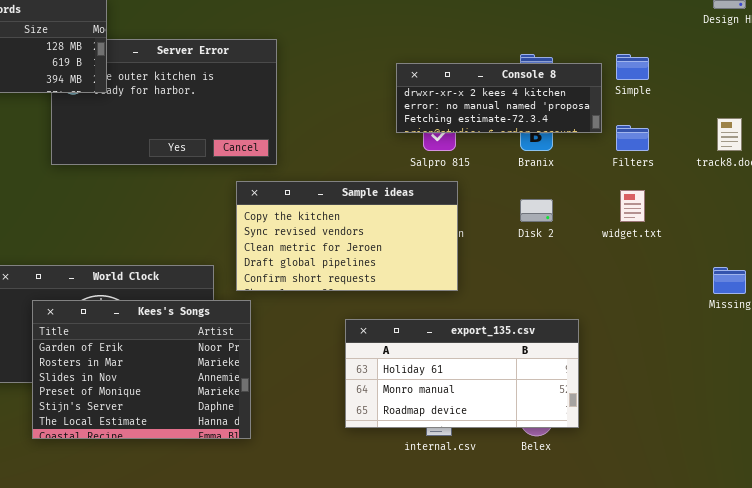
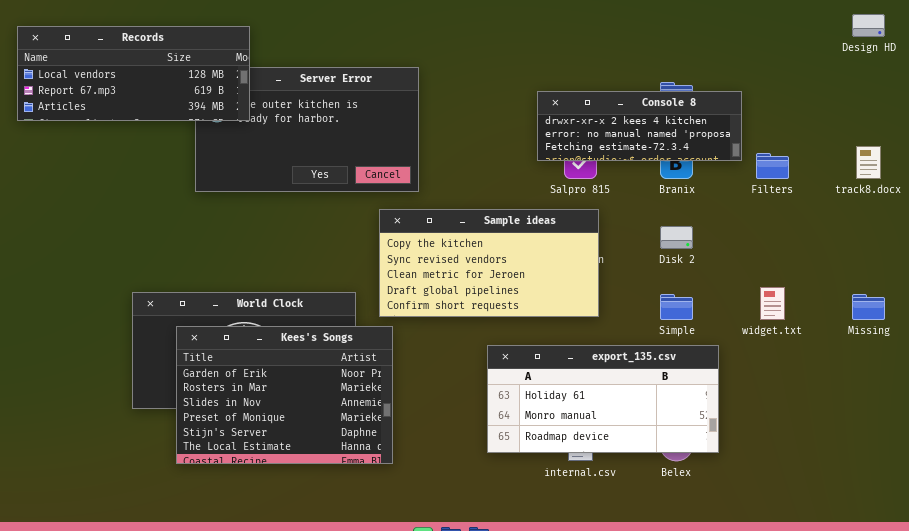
Simple: [616,54,649,80] -> [660,294,693,320], moved
widget.txt: [620,190,645,222] -> [760,287,785,320], moved

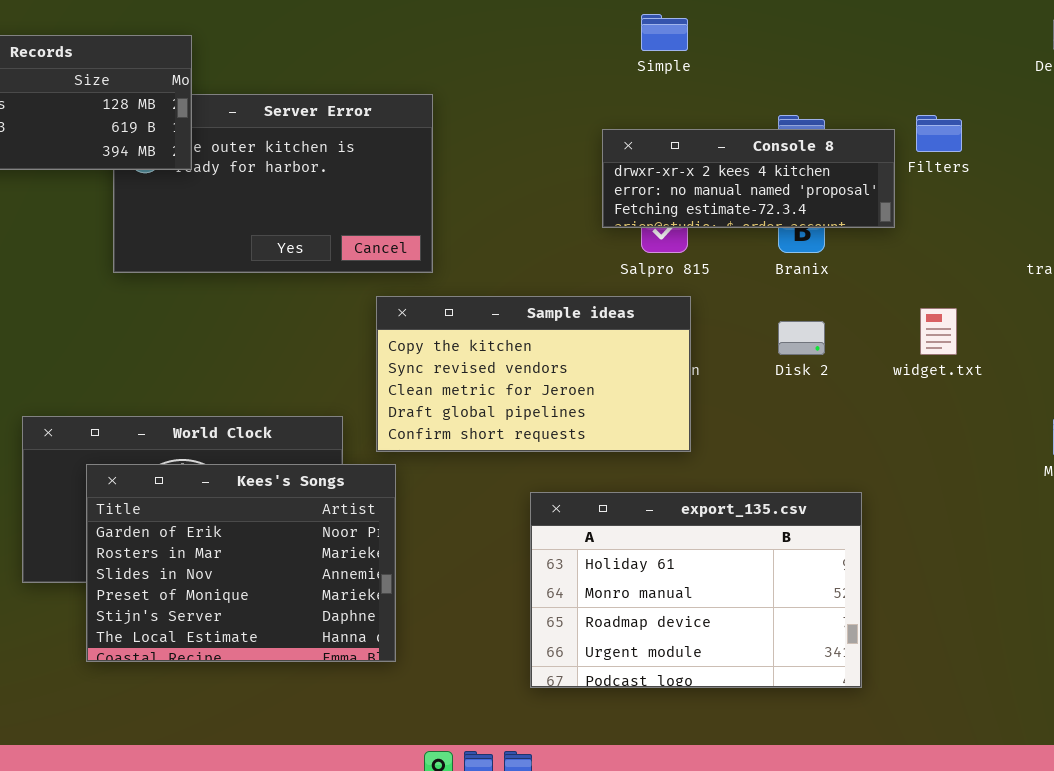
Filters: [756,153,789,179] -> [916,115,962,152], moved
widget.txt: [760,287,785,320] -> [920,308,957,355], moved
Simple: [660,294,693,320] -> [641,14,688,51], moved
export_135.csv: [487,345,719,453] -> [530,492,862,688], resized

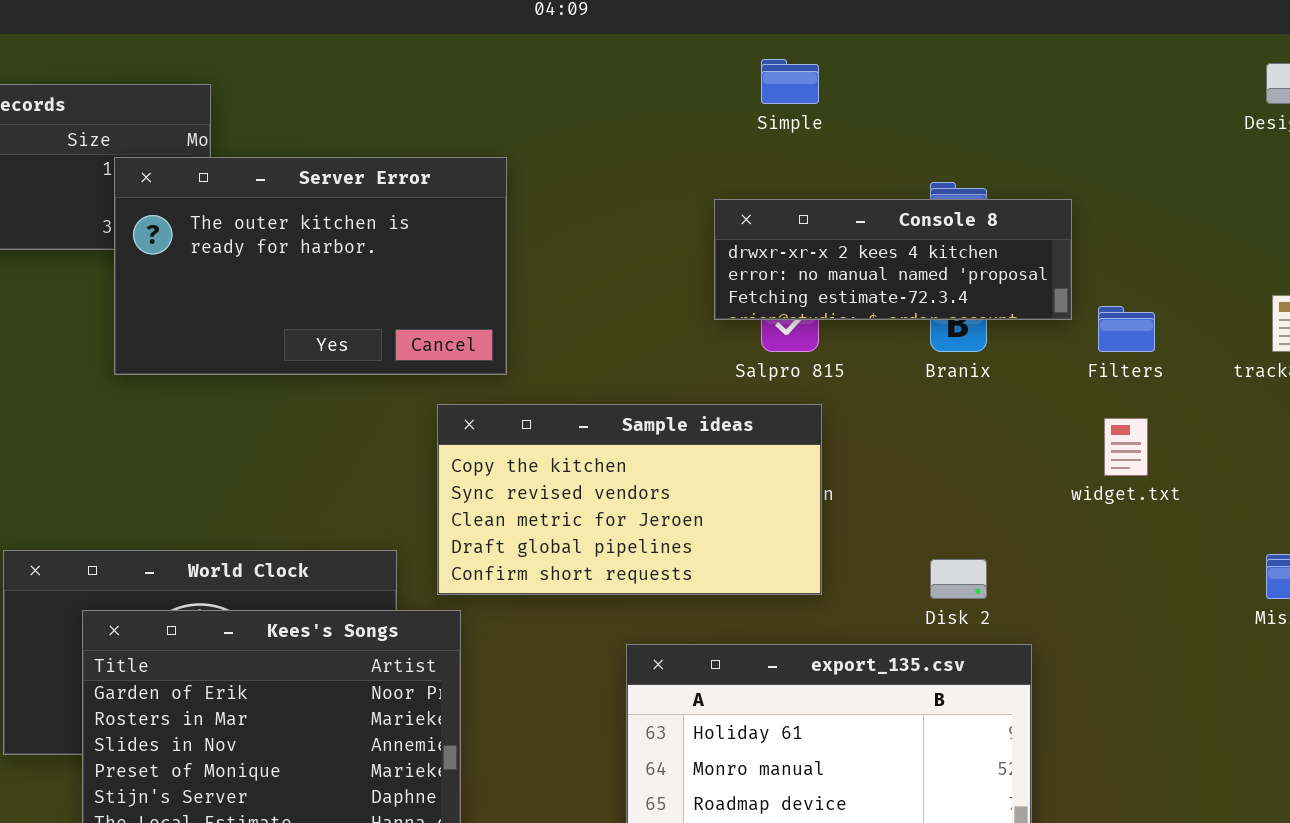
Server Error: [113,94,433,273] -> [114,157,507,375], raised
Filters: [916,115,962,152] -> [1098,306,1155,352], moved
Disk 2: [778,321,825,355] -> [930,559,987,599], moved

